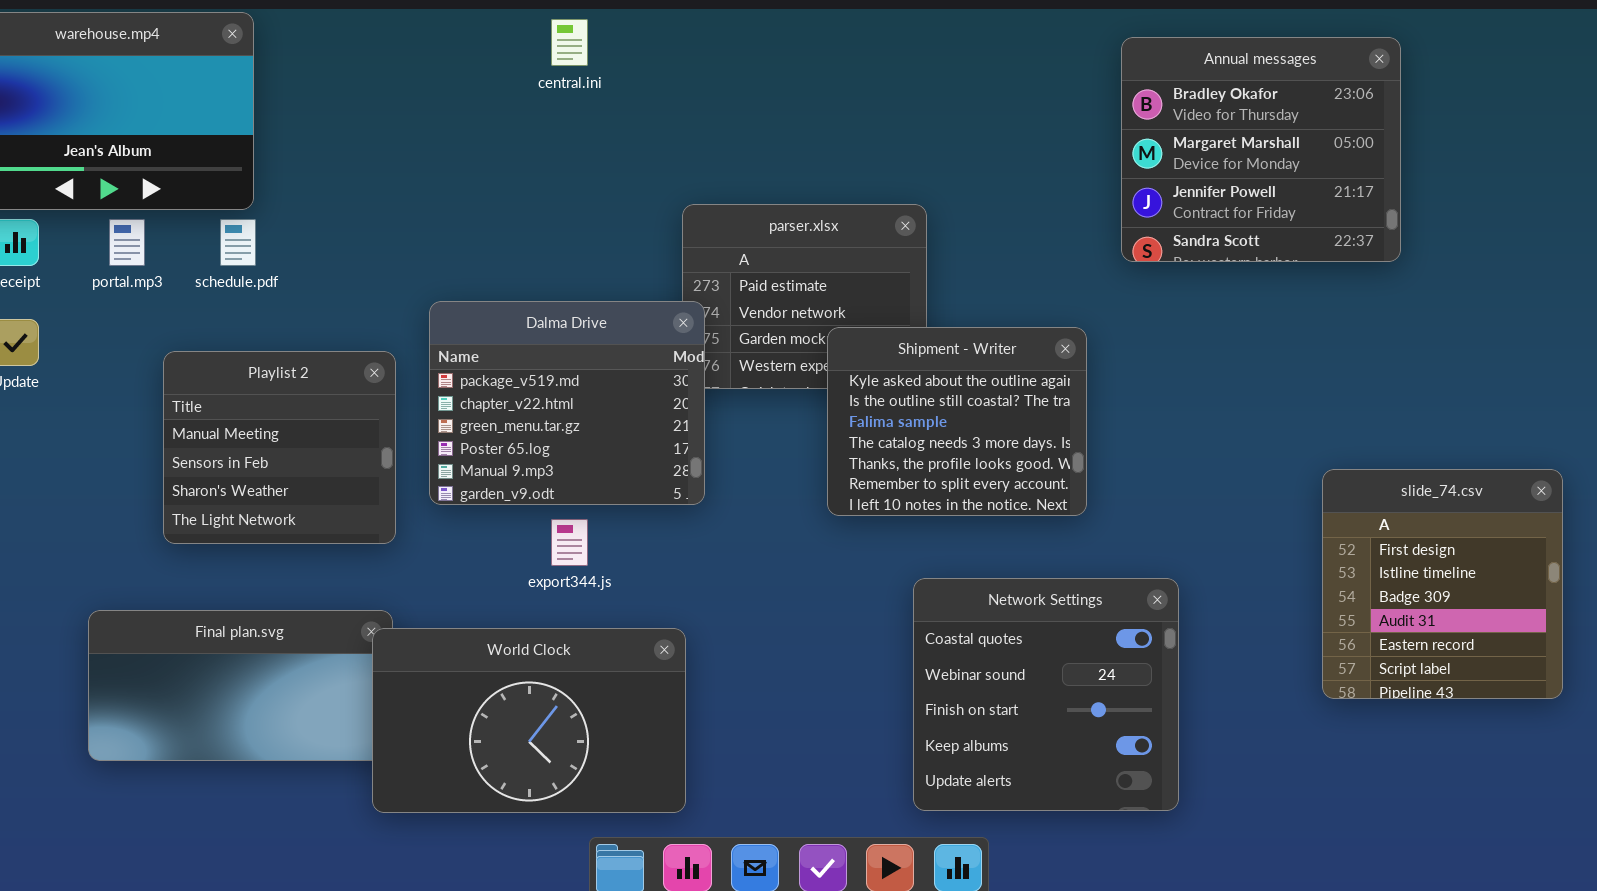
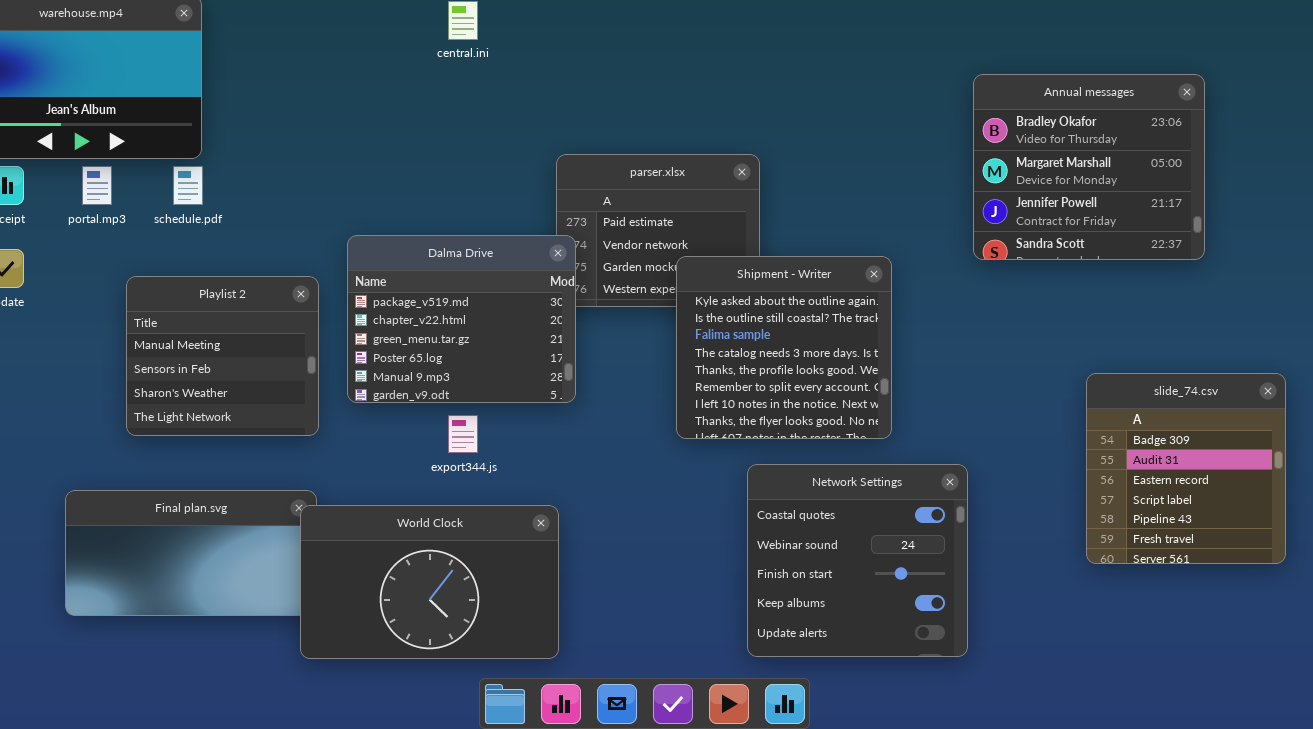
Annual messages: [1121,37,1401,262] -> [973,74,1205,260], moved
Shipment - Writer: [827,327,1087,516] -> [676,256,892,439], resized
slide_74.csv: [1322,469,1563,699] -> [1086,373,1286,564], scrolled down 2 rows

